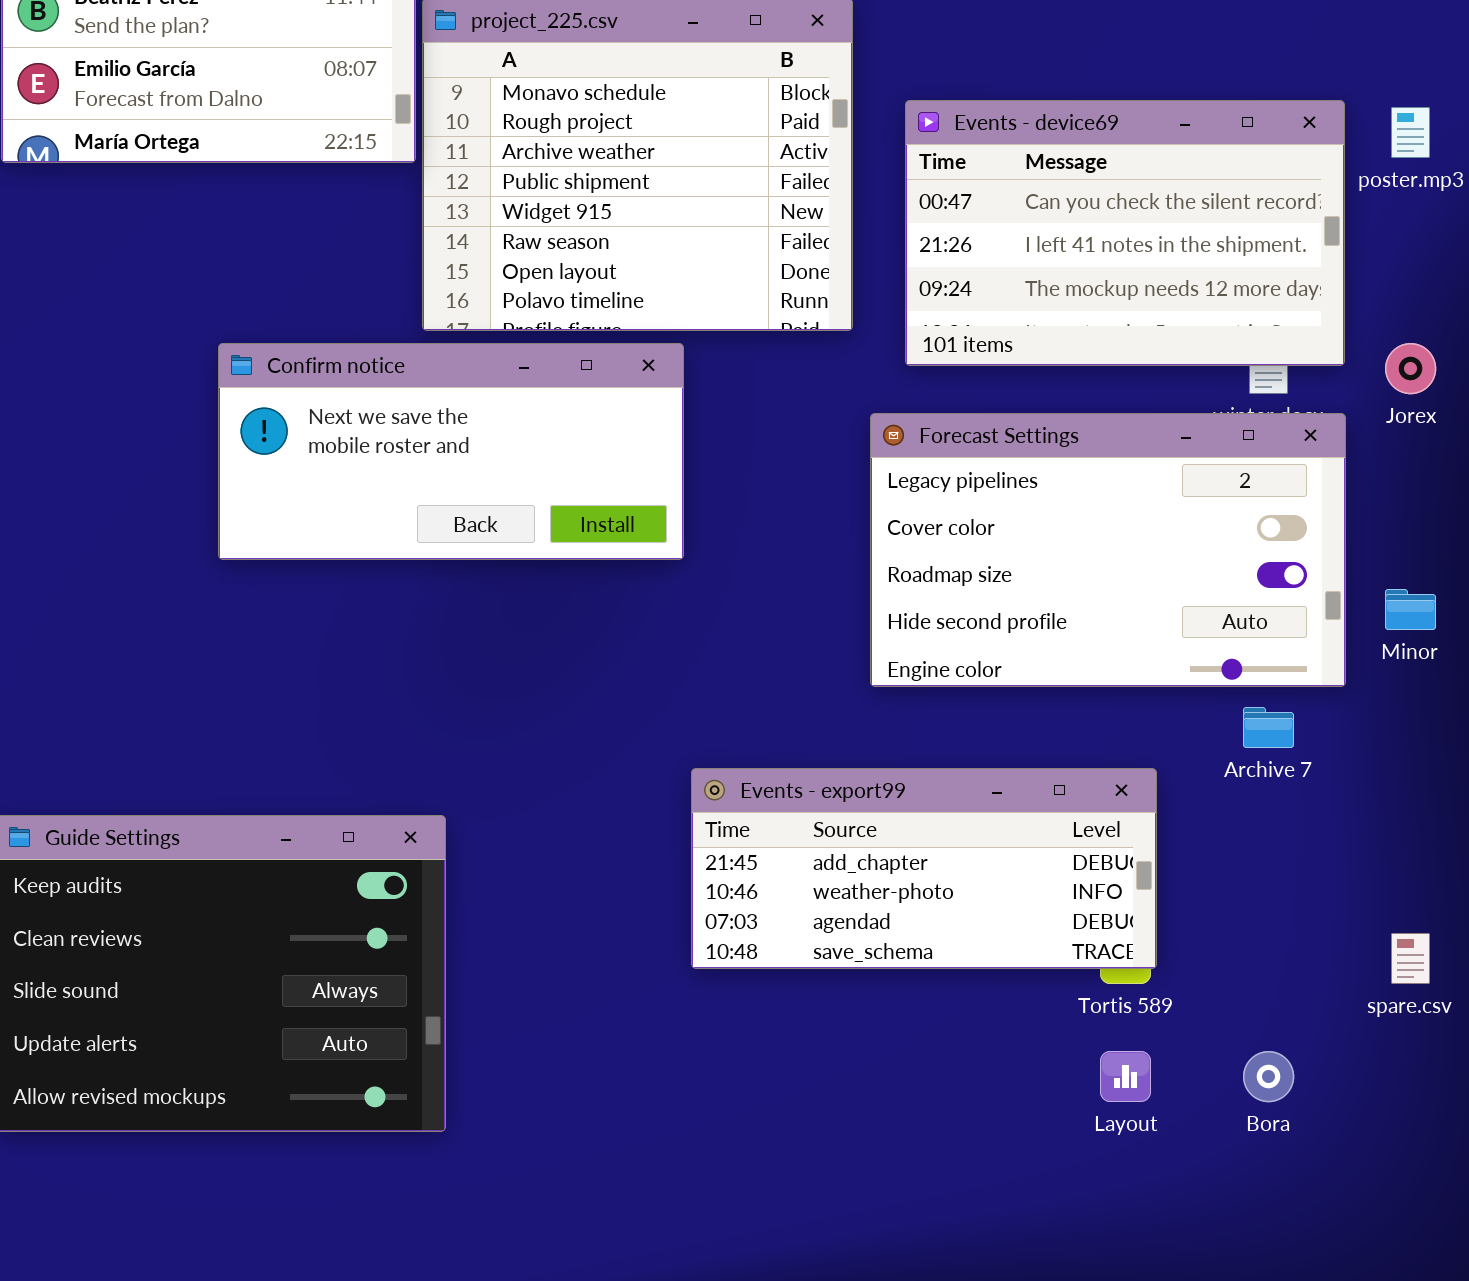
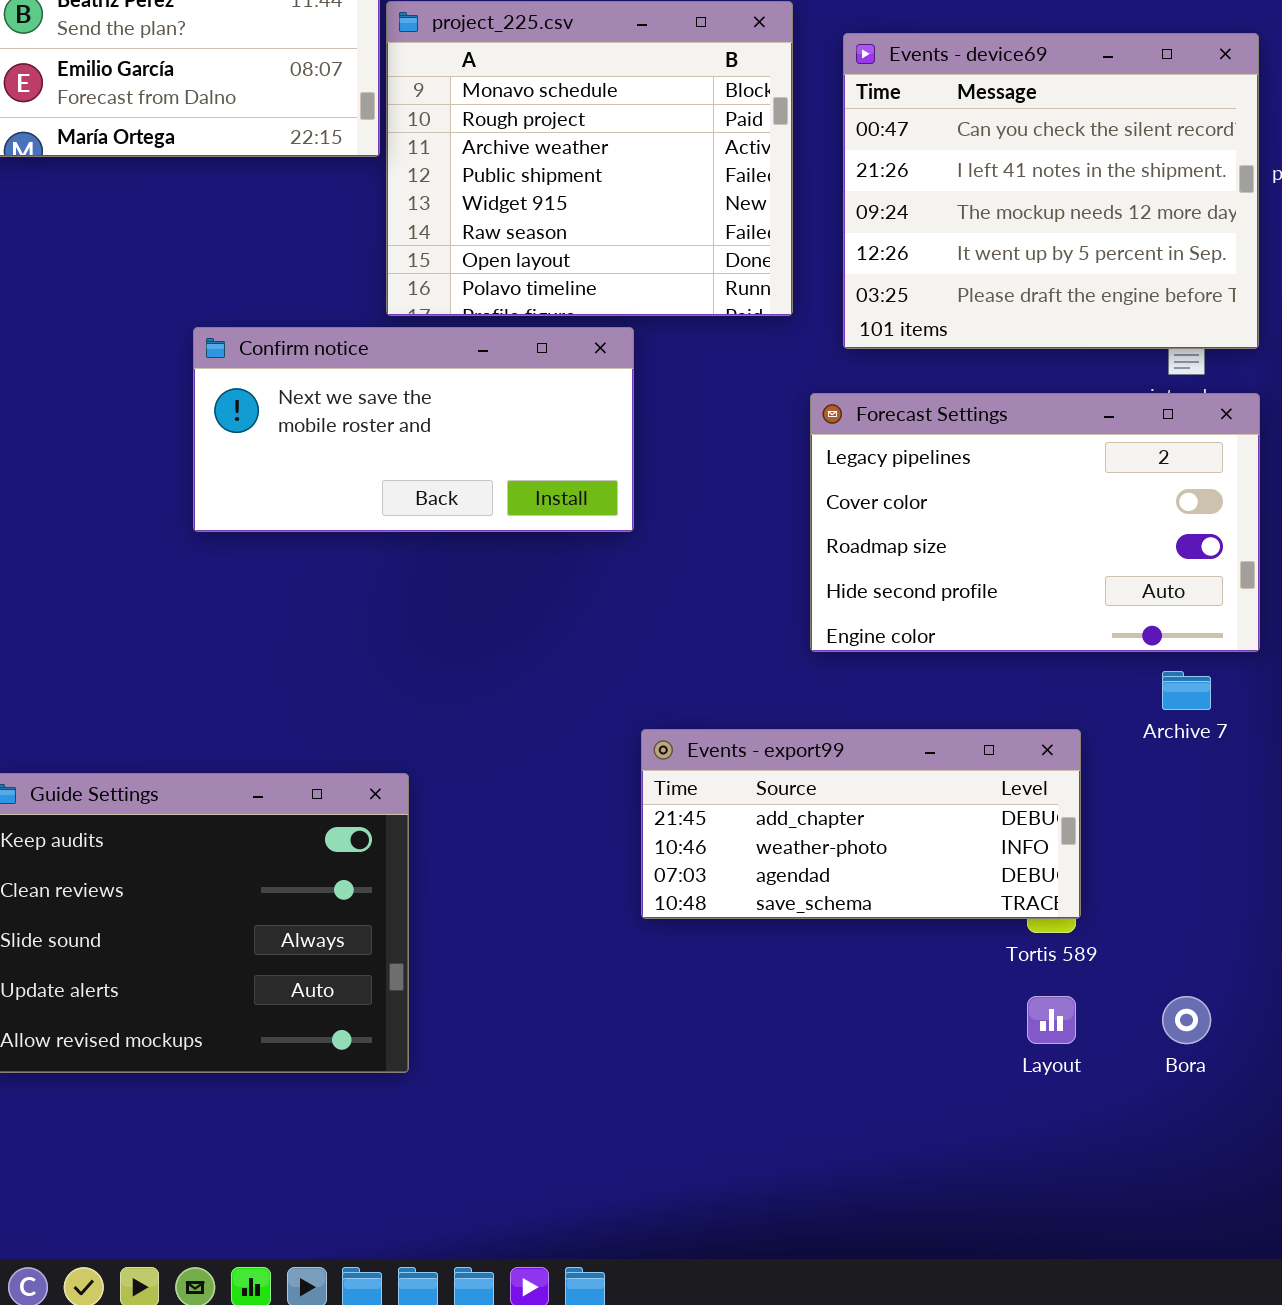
Events - device69: [905,100,1345,366] -> [843,33,1259,349], resized

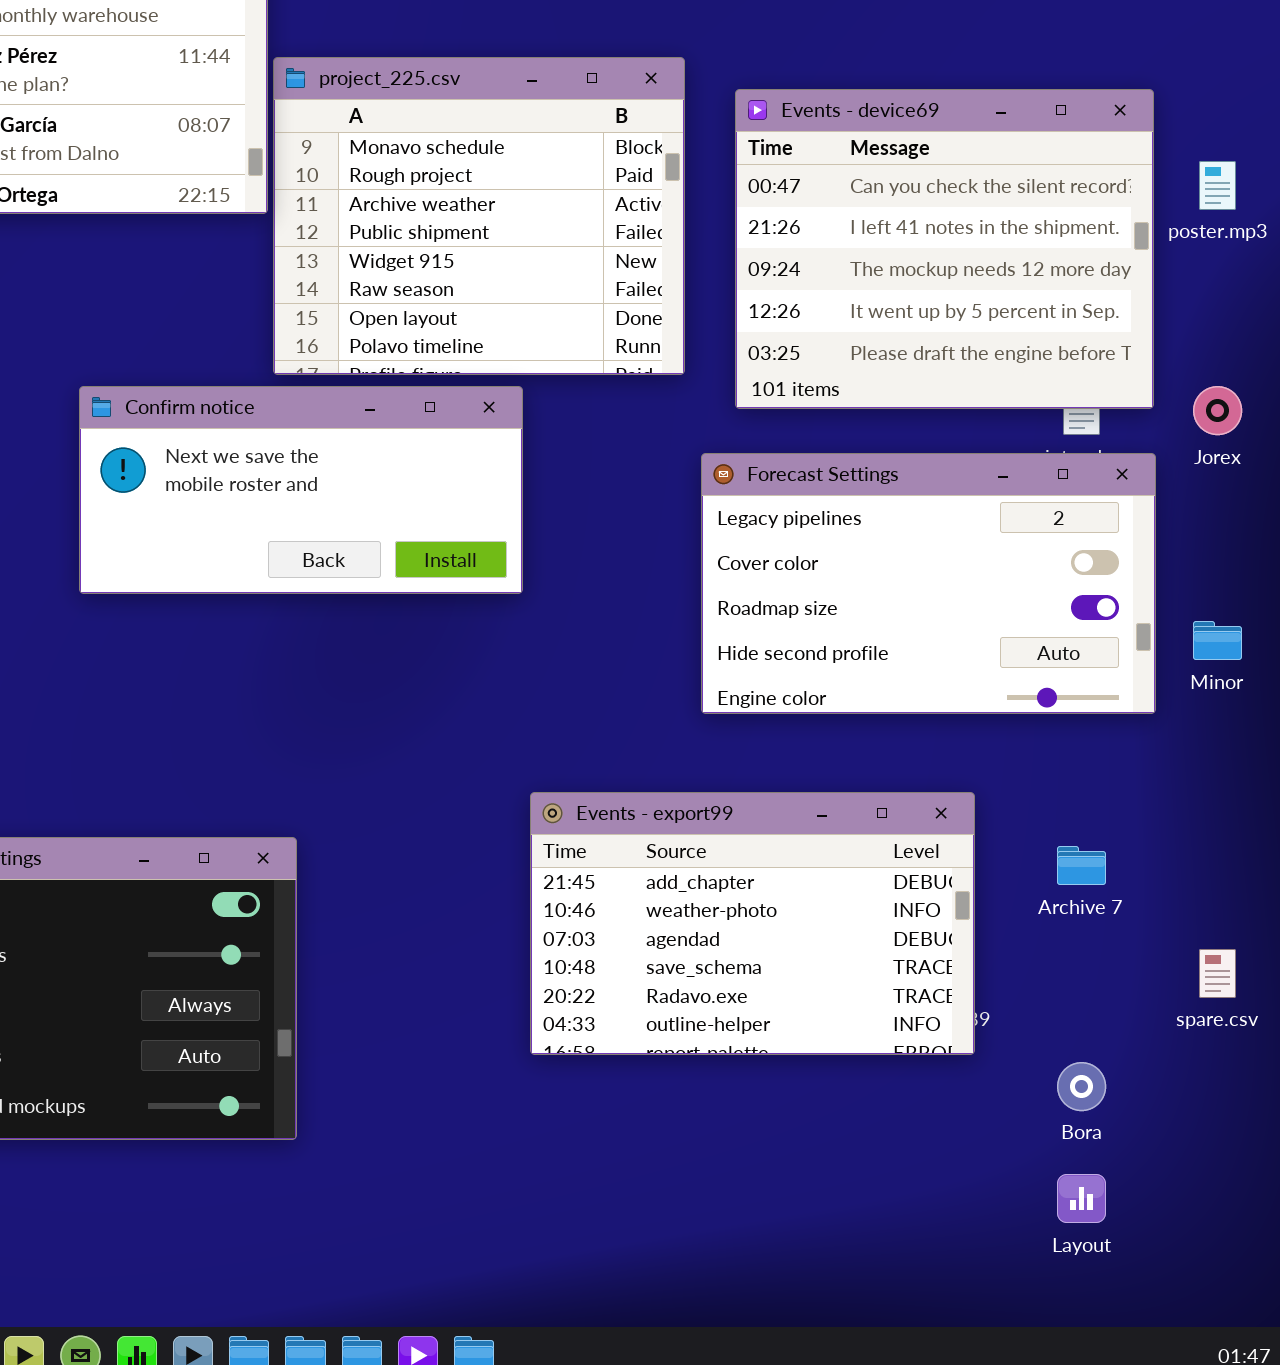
Archive 7: [1162,671,1211,710] -> [1057,846,1106,885], moved
Events - export99: [641,729,1081,919] -> [530,792,975,1055], resized
Layout: [1027,996,1076,1044] -> [1057,1174,1106,1223], moved

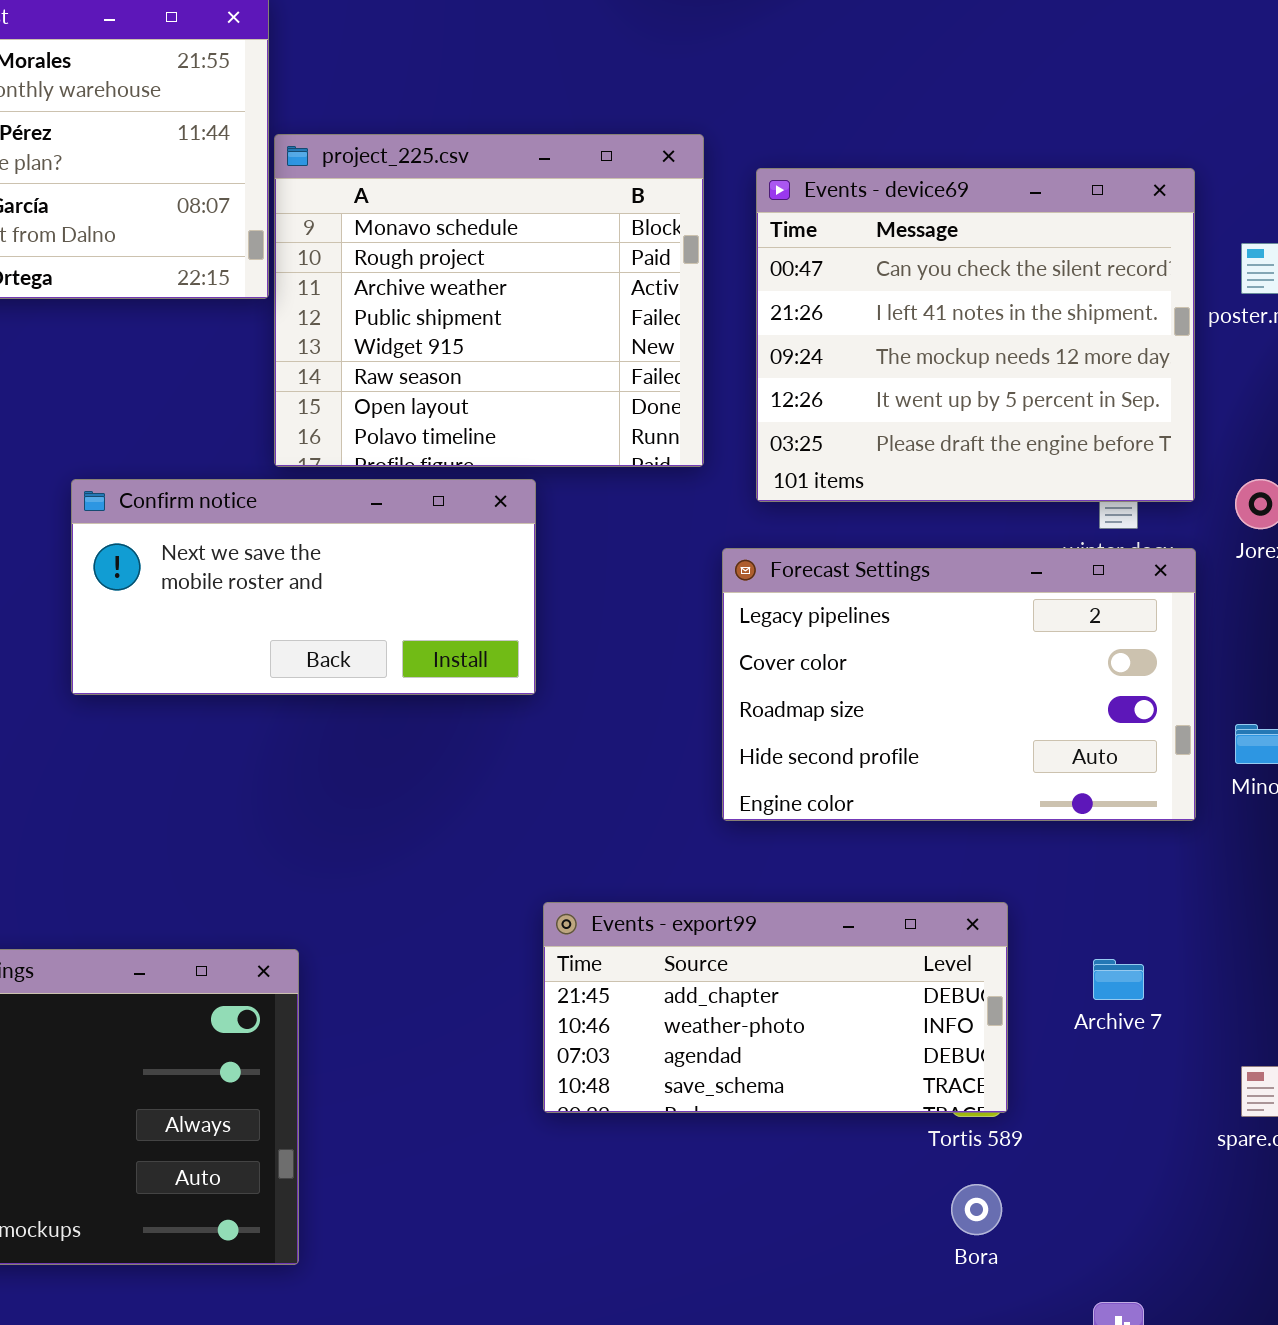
Events - export99: [530,792,975,1055] -> [543,902,1008,1113], resized
Bora: [1057,1062,1106,1111] -> [951,1184,1002,1235], moved

